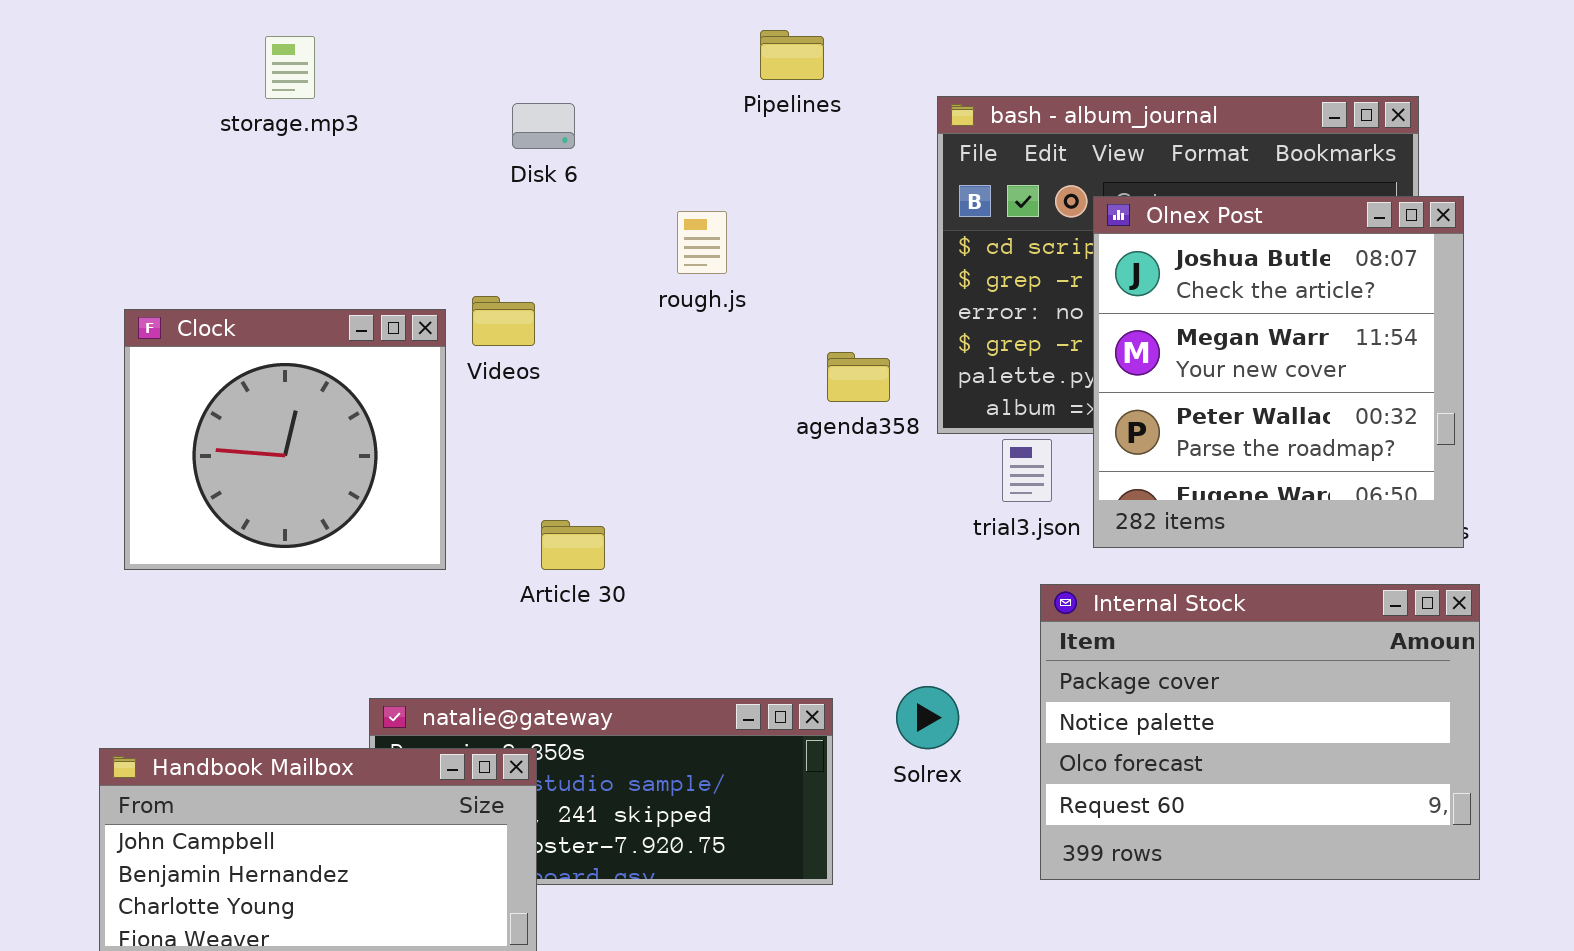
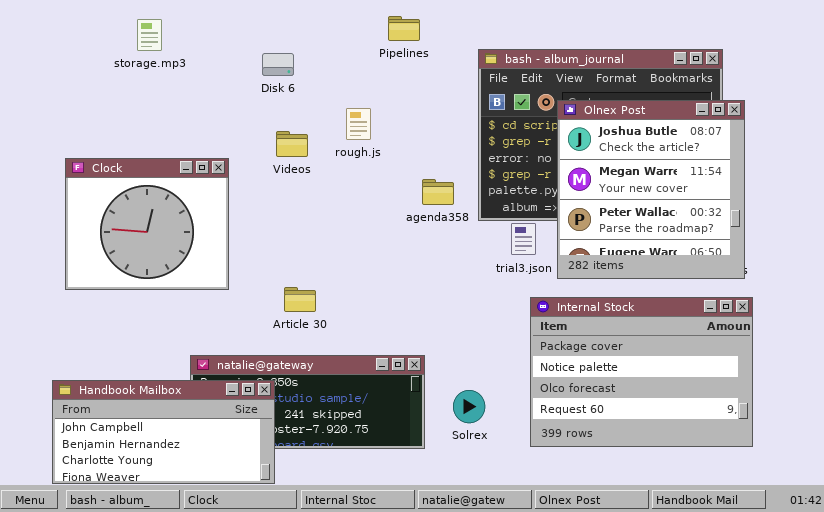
Videos: [472,296,535,346] -> [276,131,308,157], moved
Article 30: [541,520,605,570] -> [284,287,316,312], moved
Solrex: [896,686,959,749] -> [453,390,485,423], moved

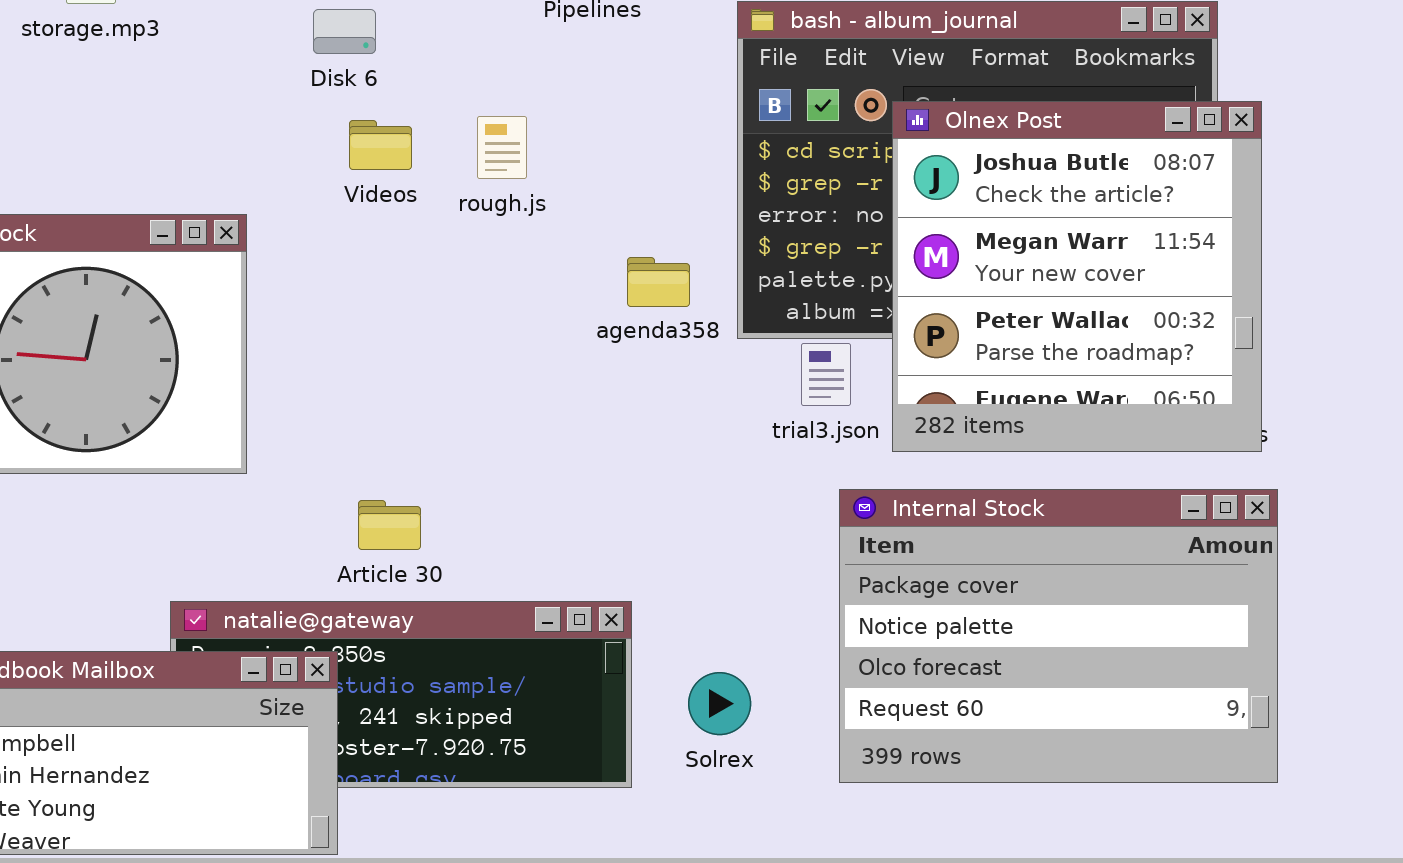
Videos: [276,131,308,157] -> [349,120,412,170], moved
Article 30: [284,287,316,312] -> [358,500,421,550], moved

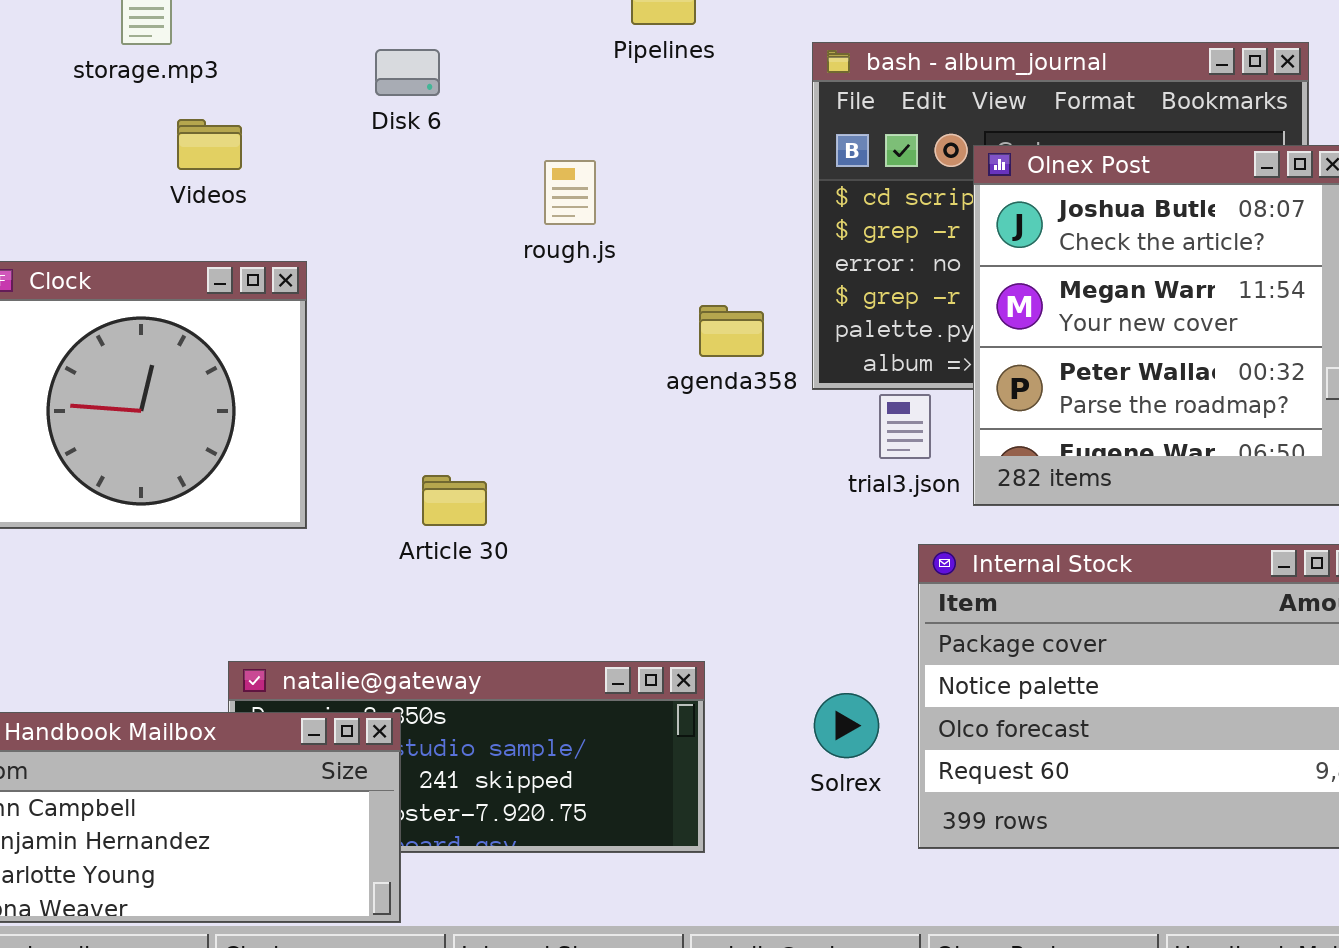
Videos: [349,120,412,170] -> [177,119,242,170], moved
Article 30: [358,500,421,550] -> [422,475,487,526], moved
Solrex: [688,672,751,735] -> [814,693,879,758], moved

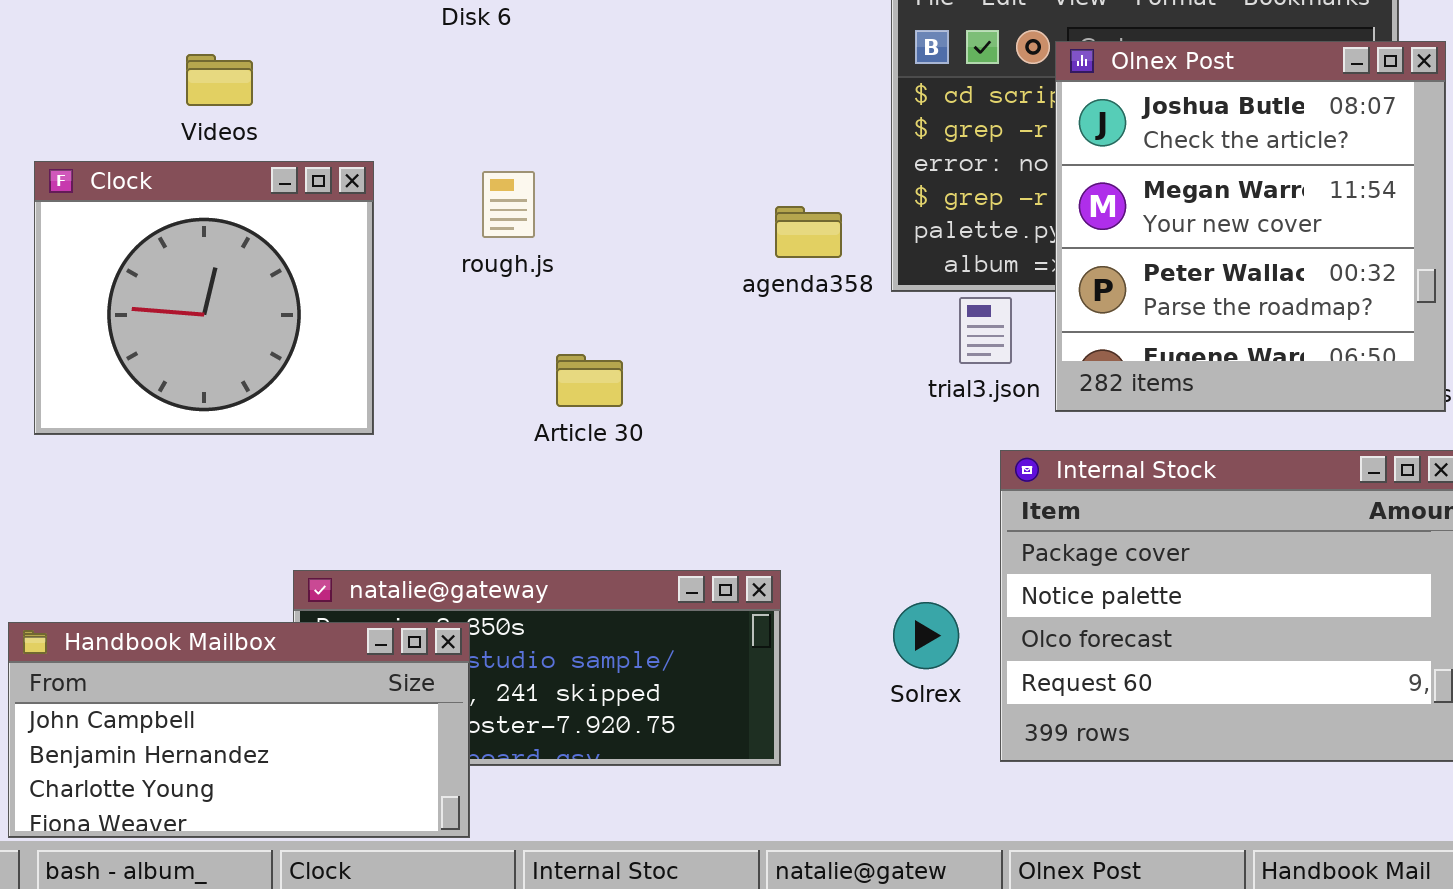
Videos: [177,119,242,170] -> [186,54,253,106], moved
rough.js: [544,160,596,225] -> [482,171,535,238], moved
Article 30: [422,475,487,526] -> [556,354,623,407], moved

